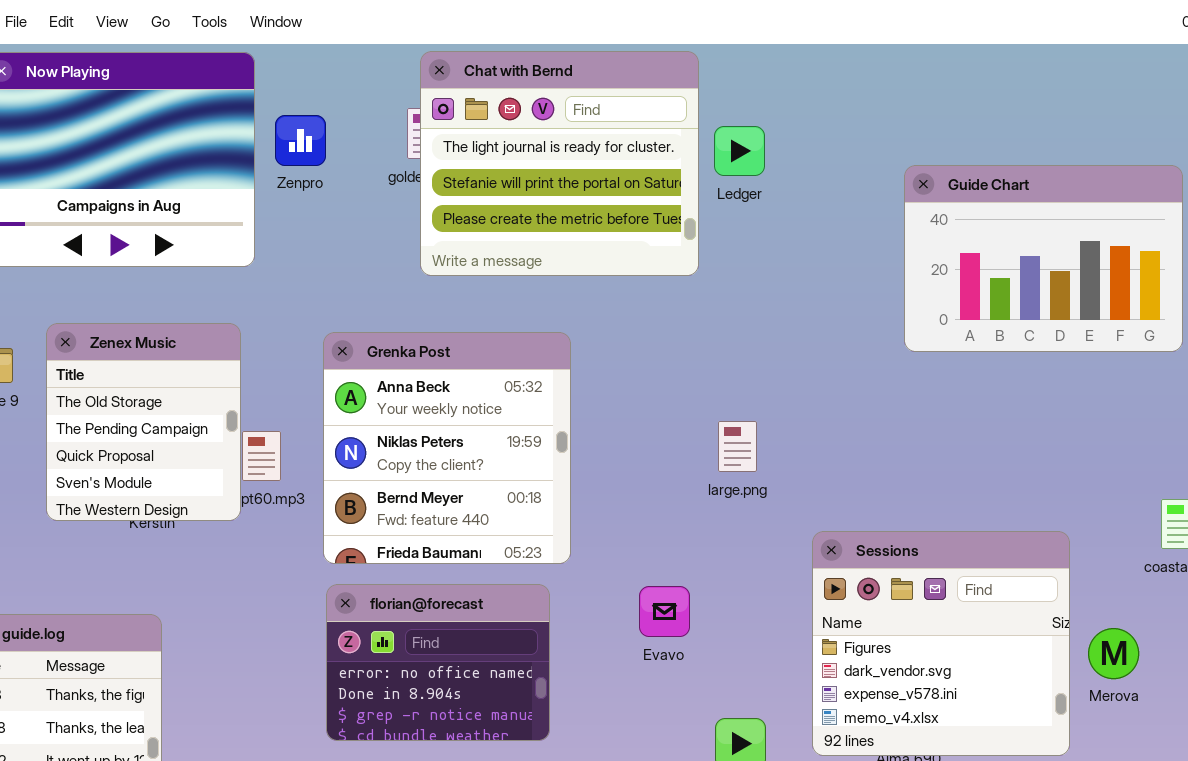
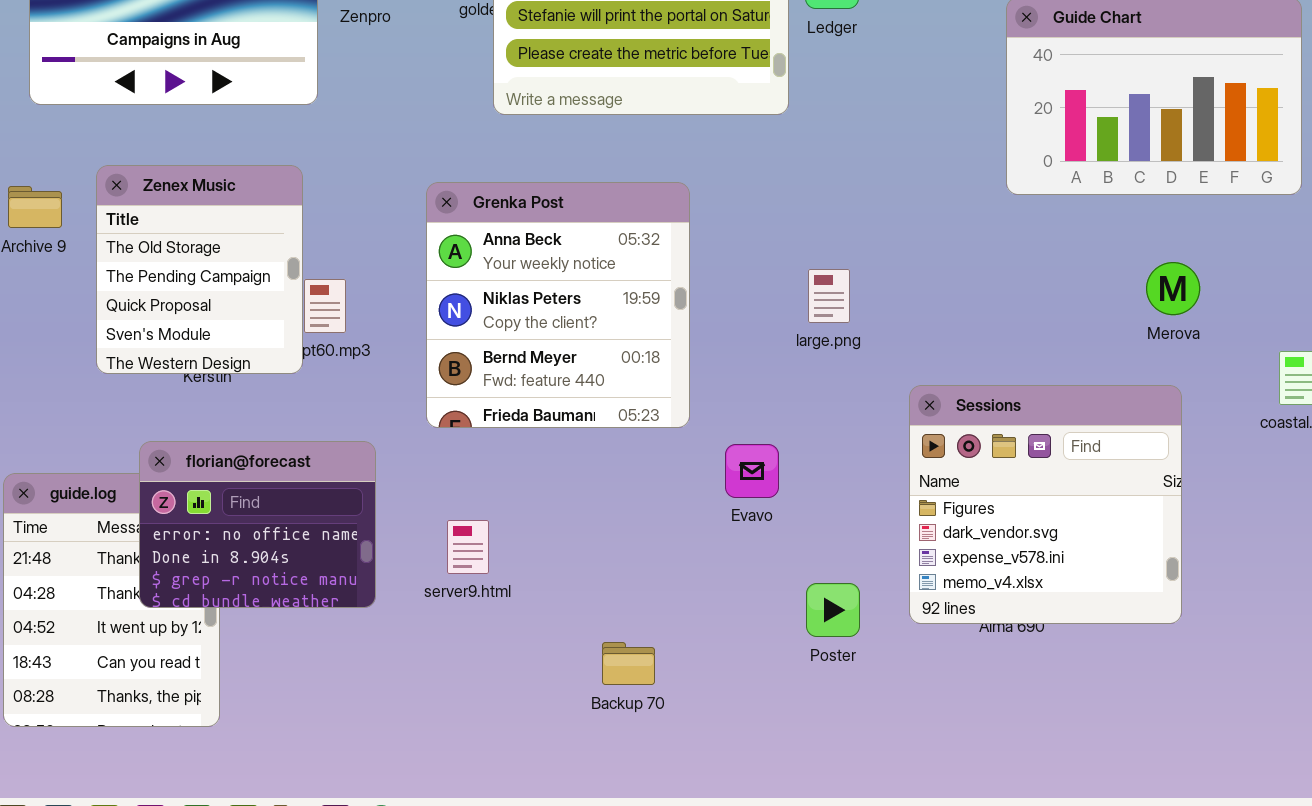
Grenka Post: [323,332,571,564] -> [426,182,690,428], moved
florian@forecast: [326,584,550,741] -> [139,441,376,608], moved
Merova: [1088,628,1139,679] -> [1146,262,1200,315], moved

